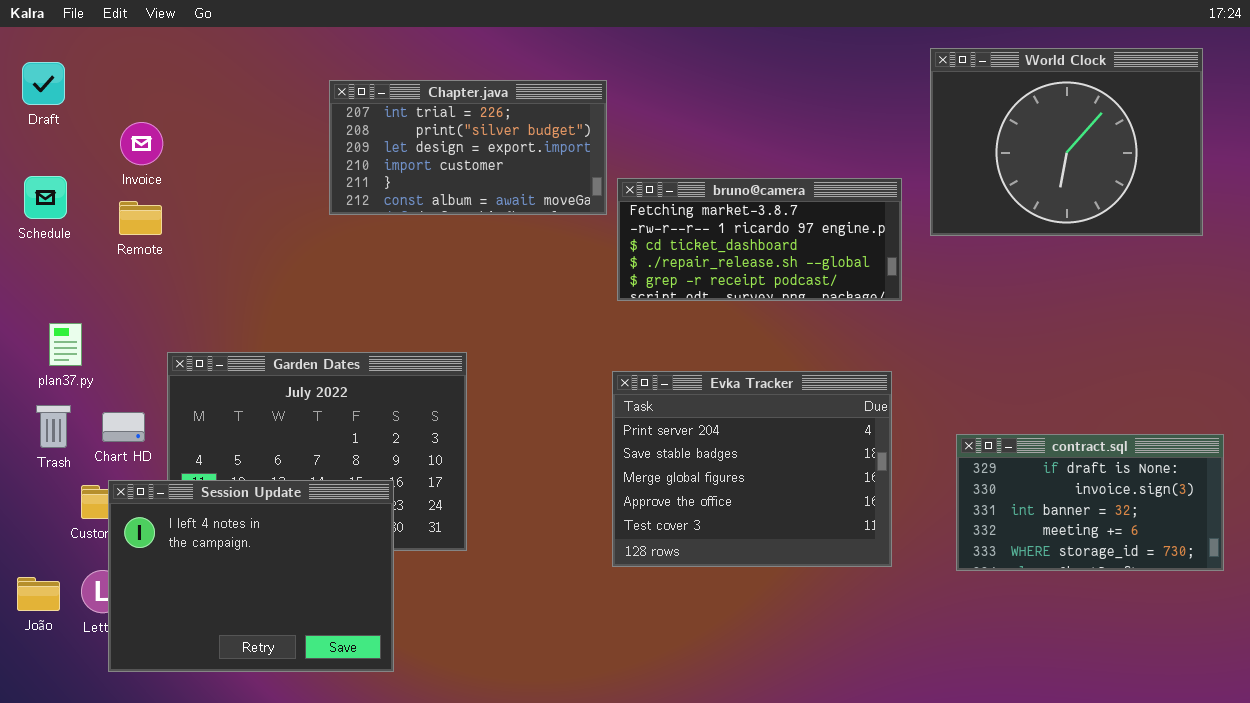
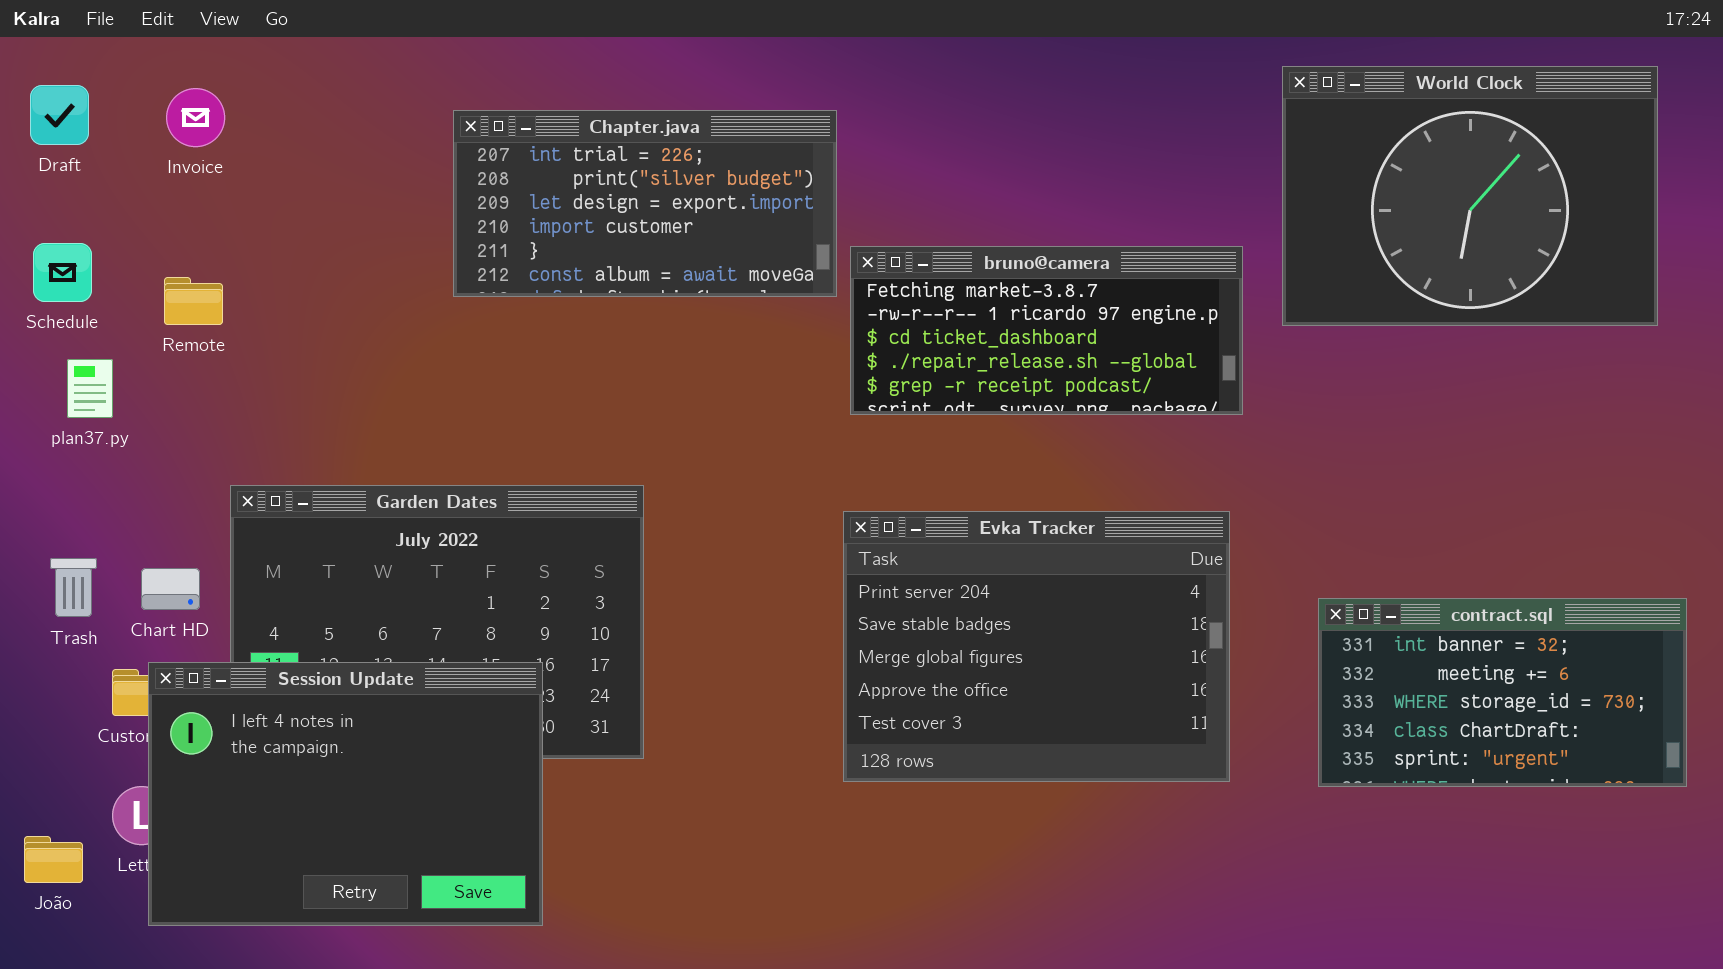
Invoice: [120,122,163,165] -> [166,88,225,147], moved
plan37.py: [49,323,82,366] -> [67,359,113,418], moved
contract.sql: [956,434,1224,571] -> [1318,598,1687,787], scrolled down 2 rows
João: [17,577,60,611] -> [24,836,83,883], moved

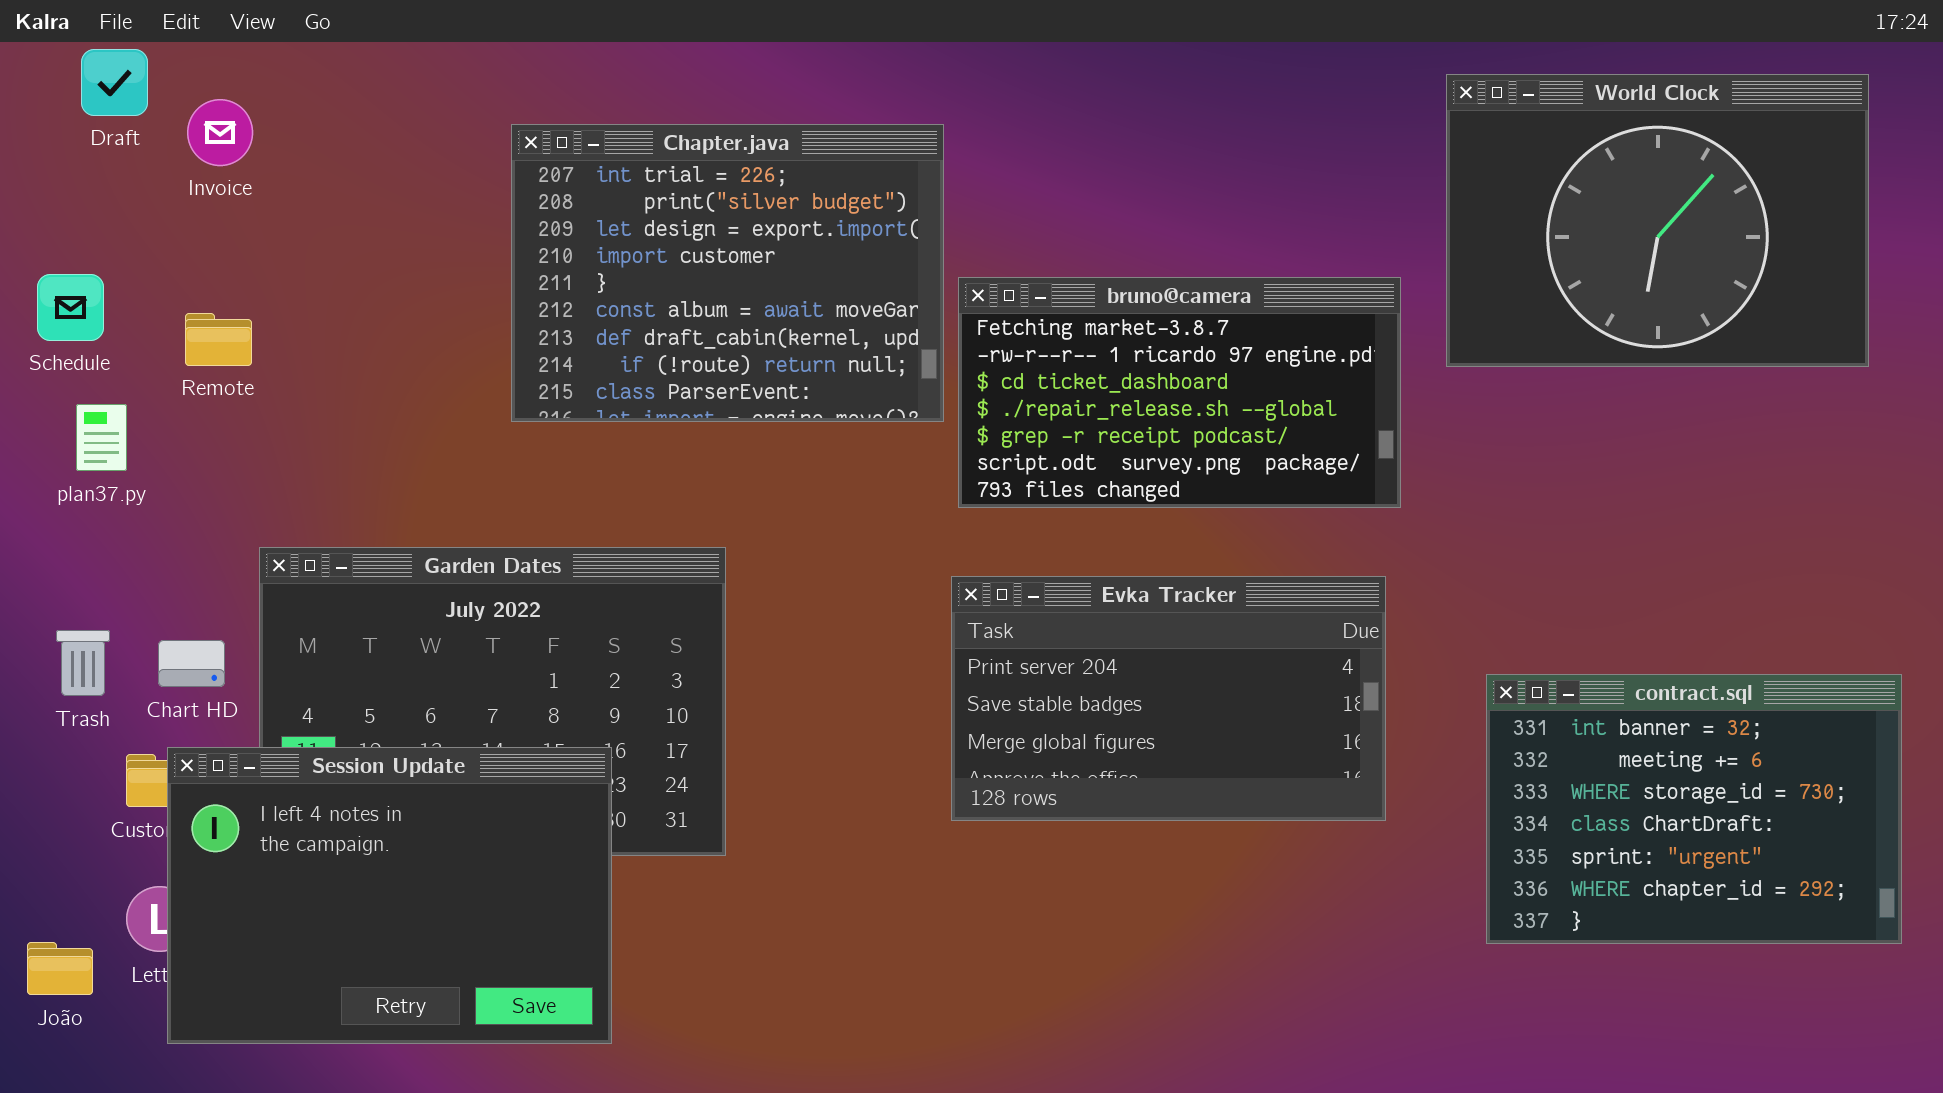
Draft: [30,85,89,145] -> [81,49,148,116], moved
Chapter.java: [453,110,837,297] -> [511,124,944,422], resized
bruno@camera: [850,246,1243,415] -> [958,277,1401,508], resized
Evka Tracker: [843,511,1230,782] -> [951,576,1386,821], resized
contract.sql: [1318,598,1687,787] -> [1486,674,1902,944], resized

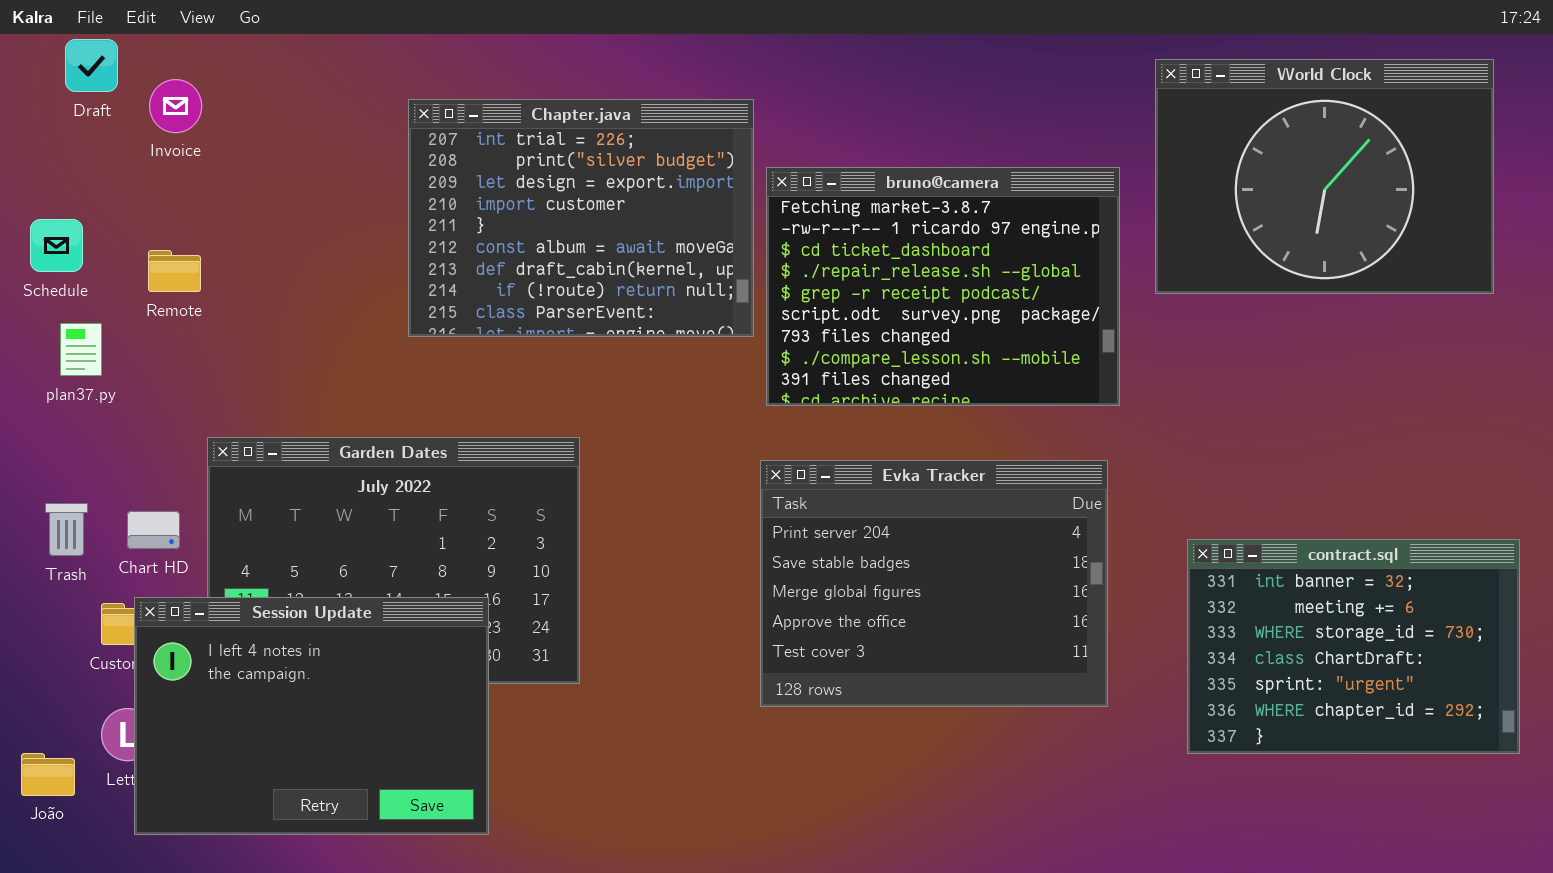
bruno@camera: [958,277,1401,508] -> [766,167,1120,406], resized
Evka Tracker: [951,576,1386,821] -> [760,460,1108,707], resized

